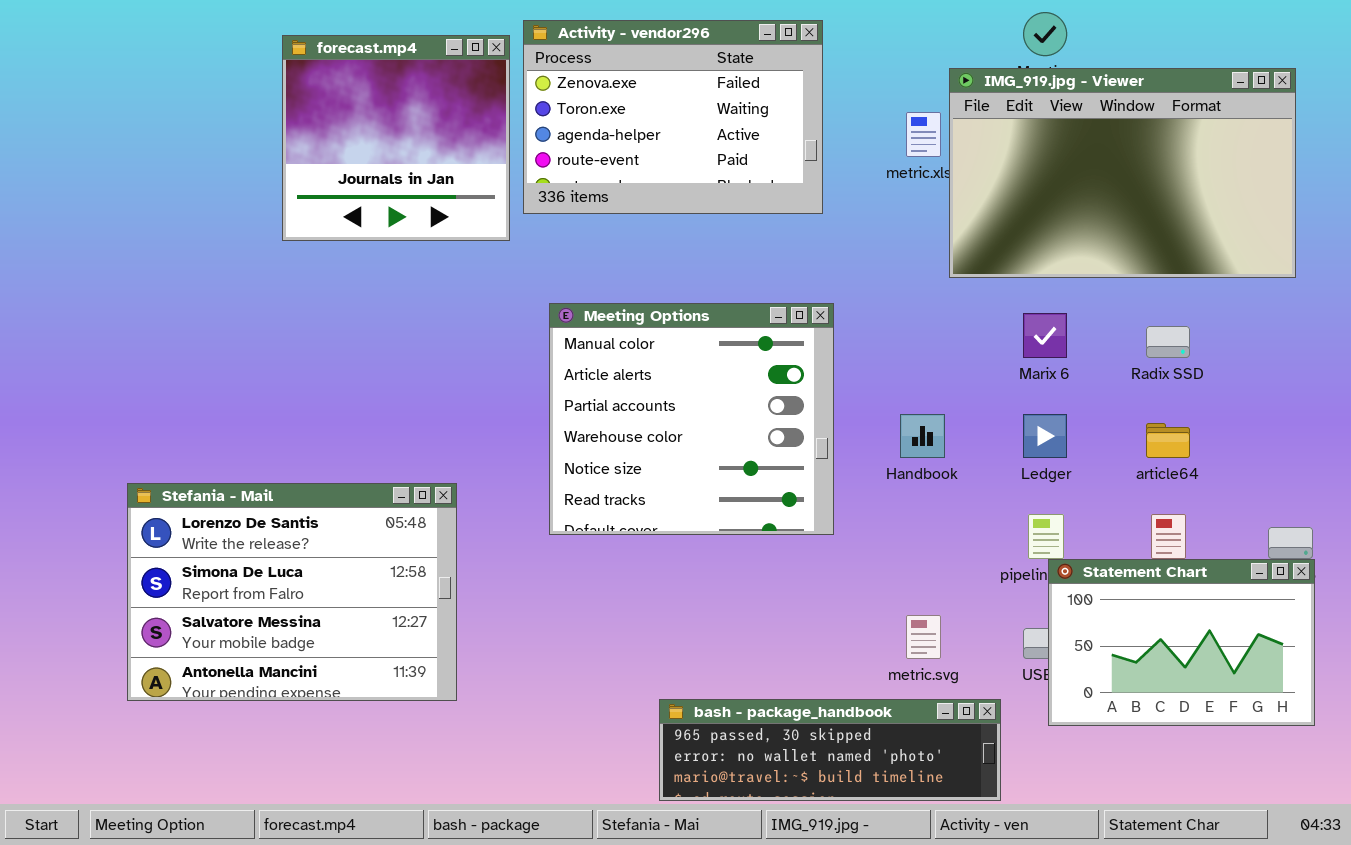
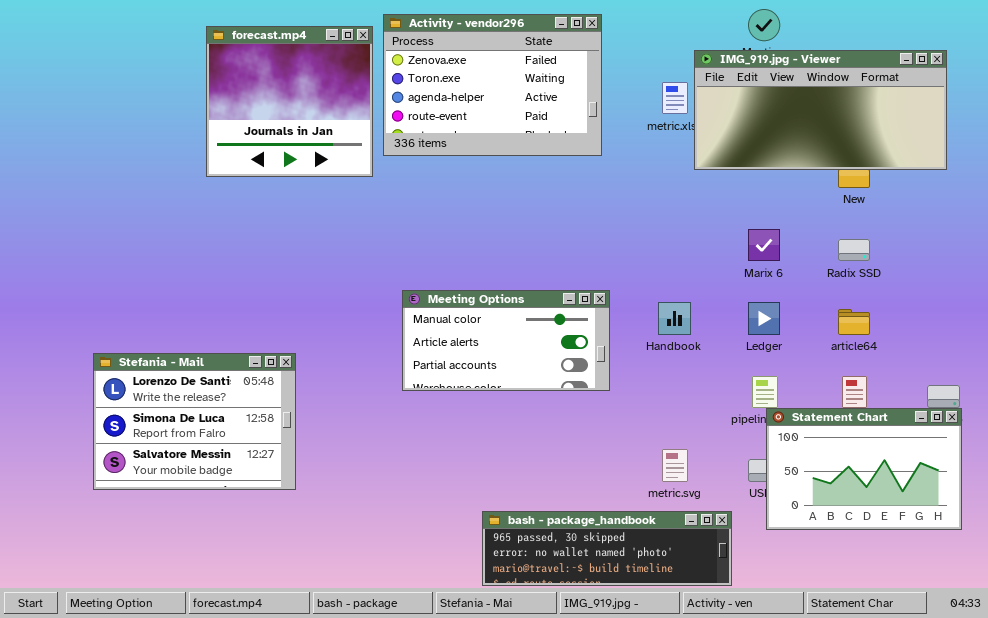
IMG_919.jpg - Viewer: [949,68,1296,278] -> [694,50,947,170], resized
Meeting Options: [549,303,834,535] -> [402,290,610,391], resized
Stefania - Mail: [127,483,457,701] -> [93,353,296,490], resized

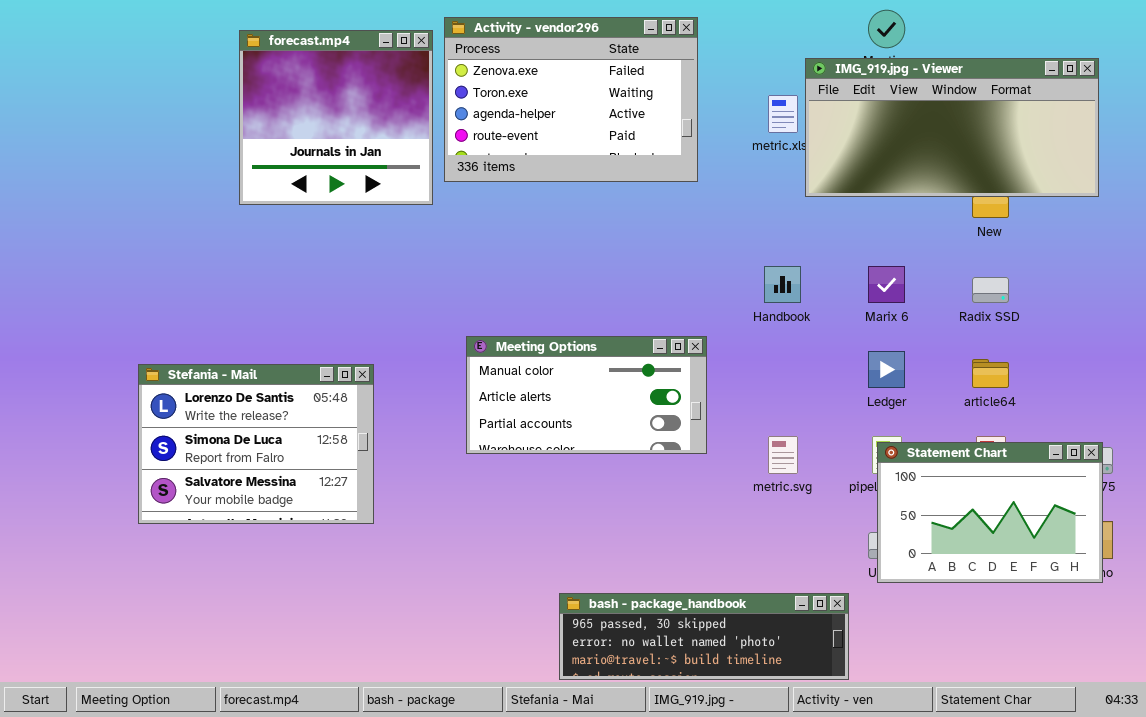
Handbook: [658,302,691,335] -> [764,266,801,303], moved
Stefania - Mail: [93,353,296,490] -> [138,364,374,524], moved
Statement Chart: [766,408,962,530] -> [877,442,1103,583], moved
metric.svg: [662,449,688,482] -> [768,436,798,474], moved

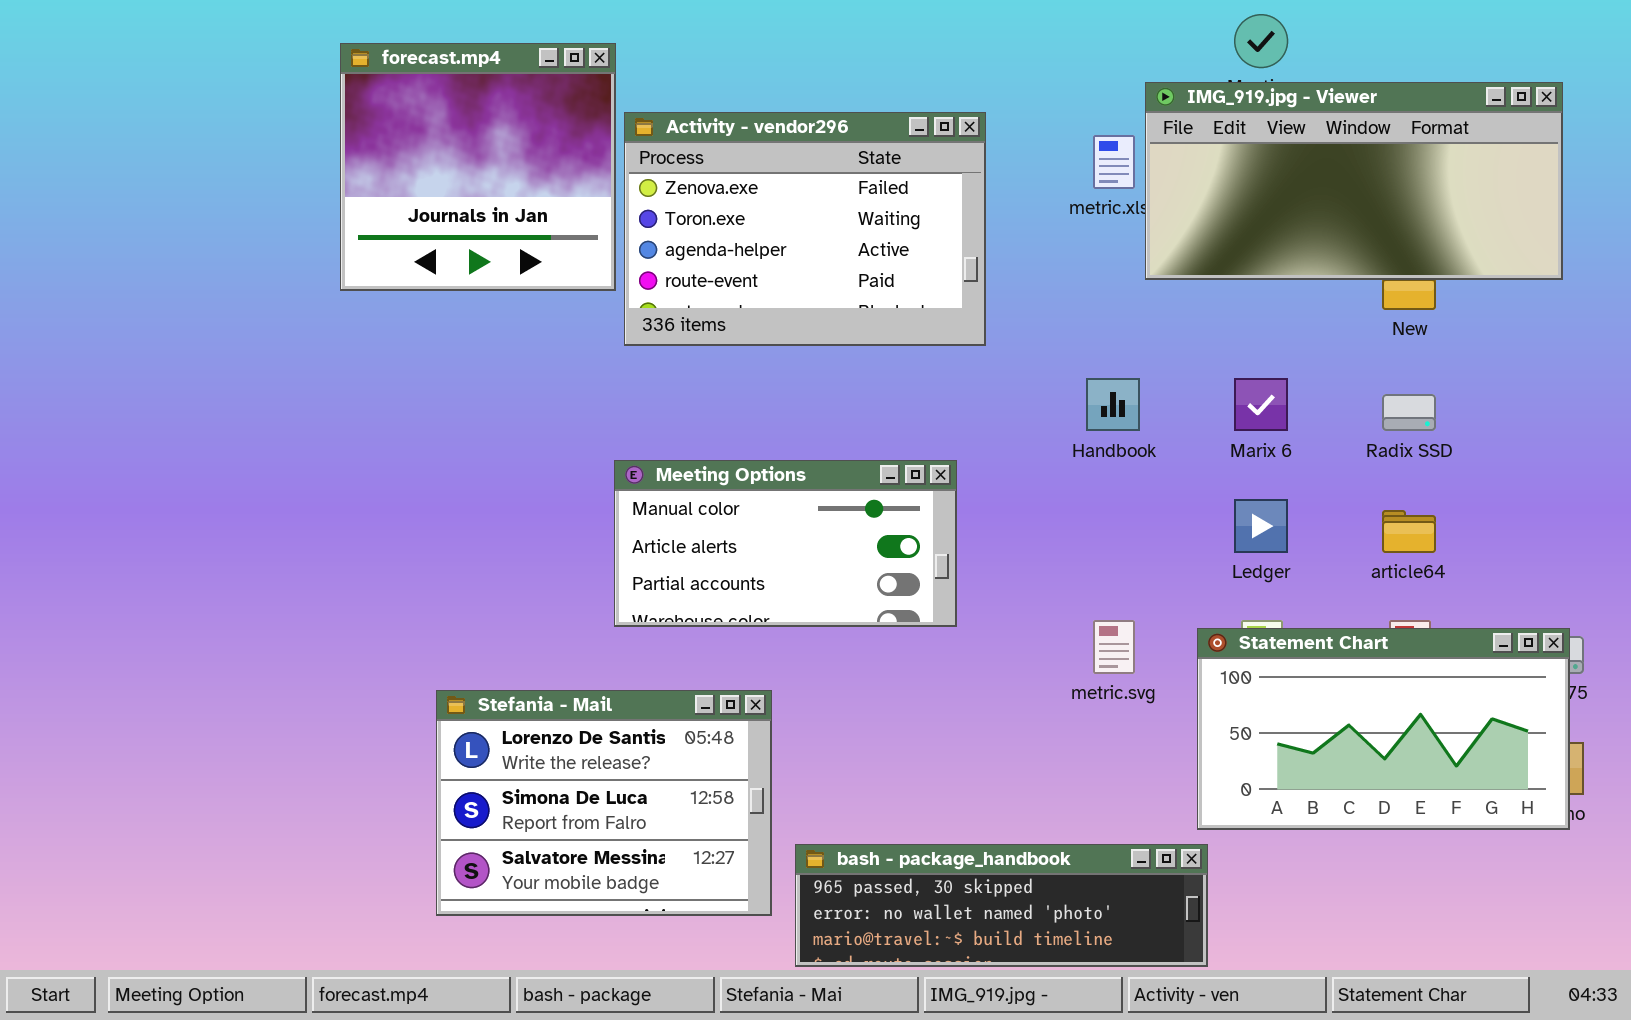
Activity - vendor296: [444,17,698,182] -> [624,112,986,346], moved
Meeting Options: [466,336,707,454] -> [614,460,957,627], moved
Stefania - Mail: [138,364,374,524] -> [436,690,772,916], moved
Statement Chart: [877,442,1103,583] -> [1197,628,1570,830], resized

